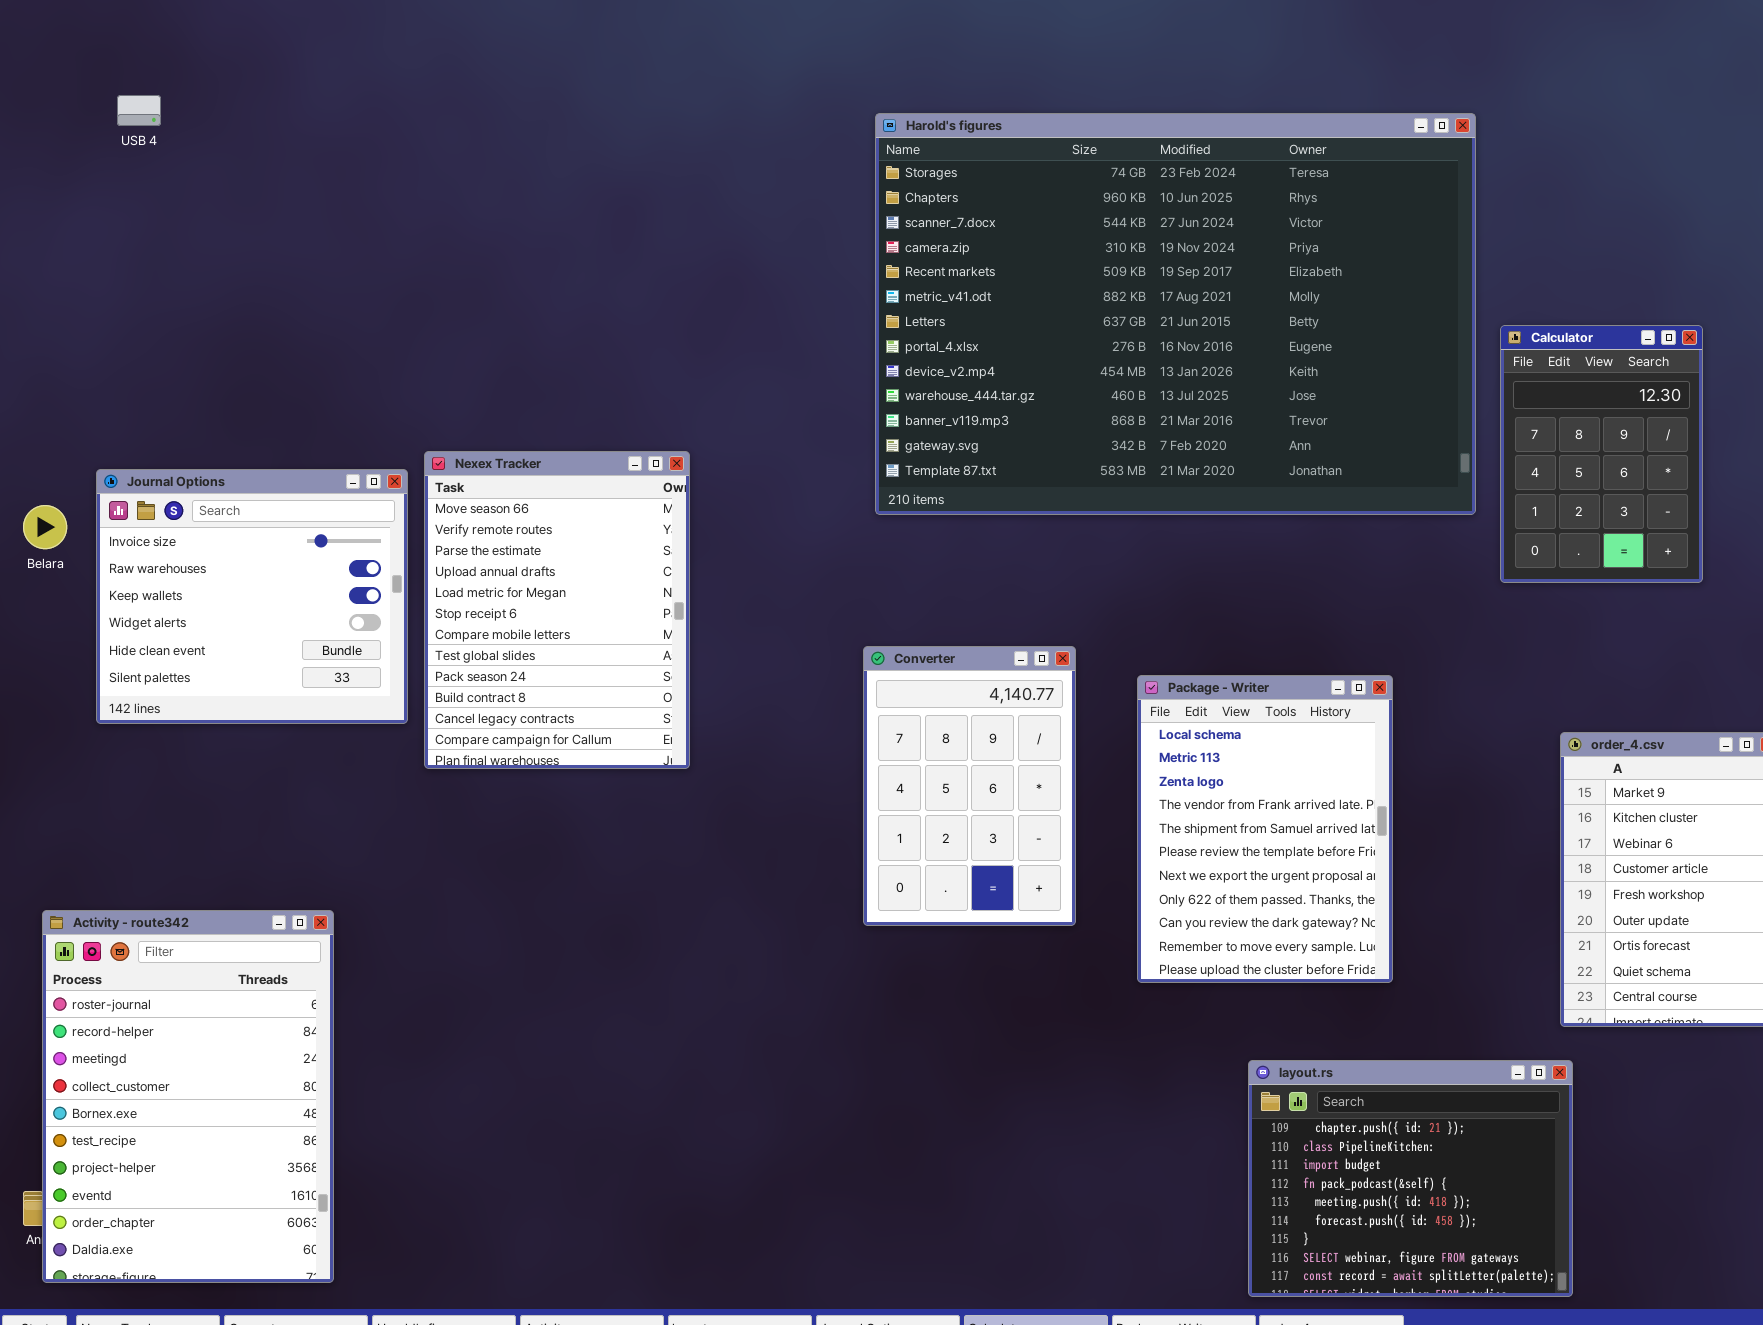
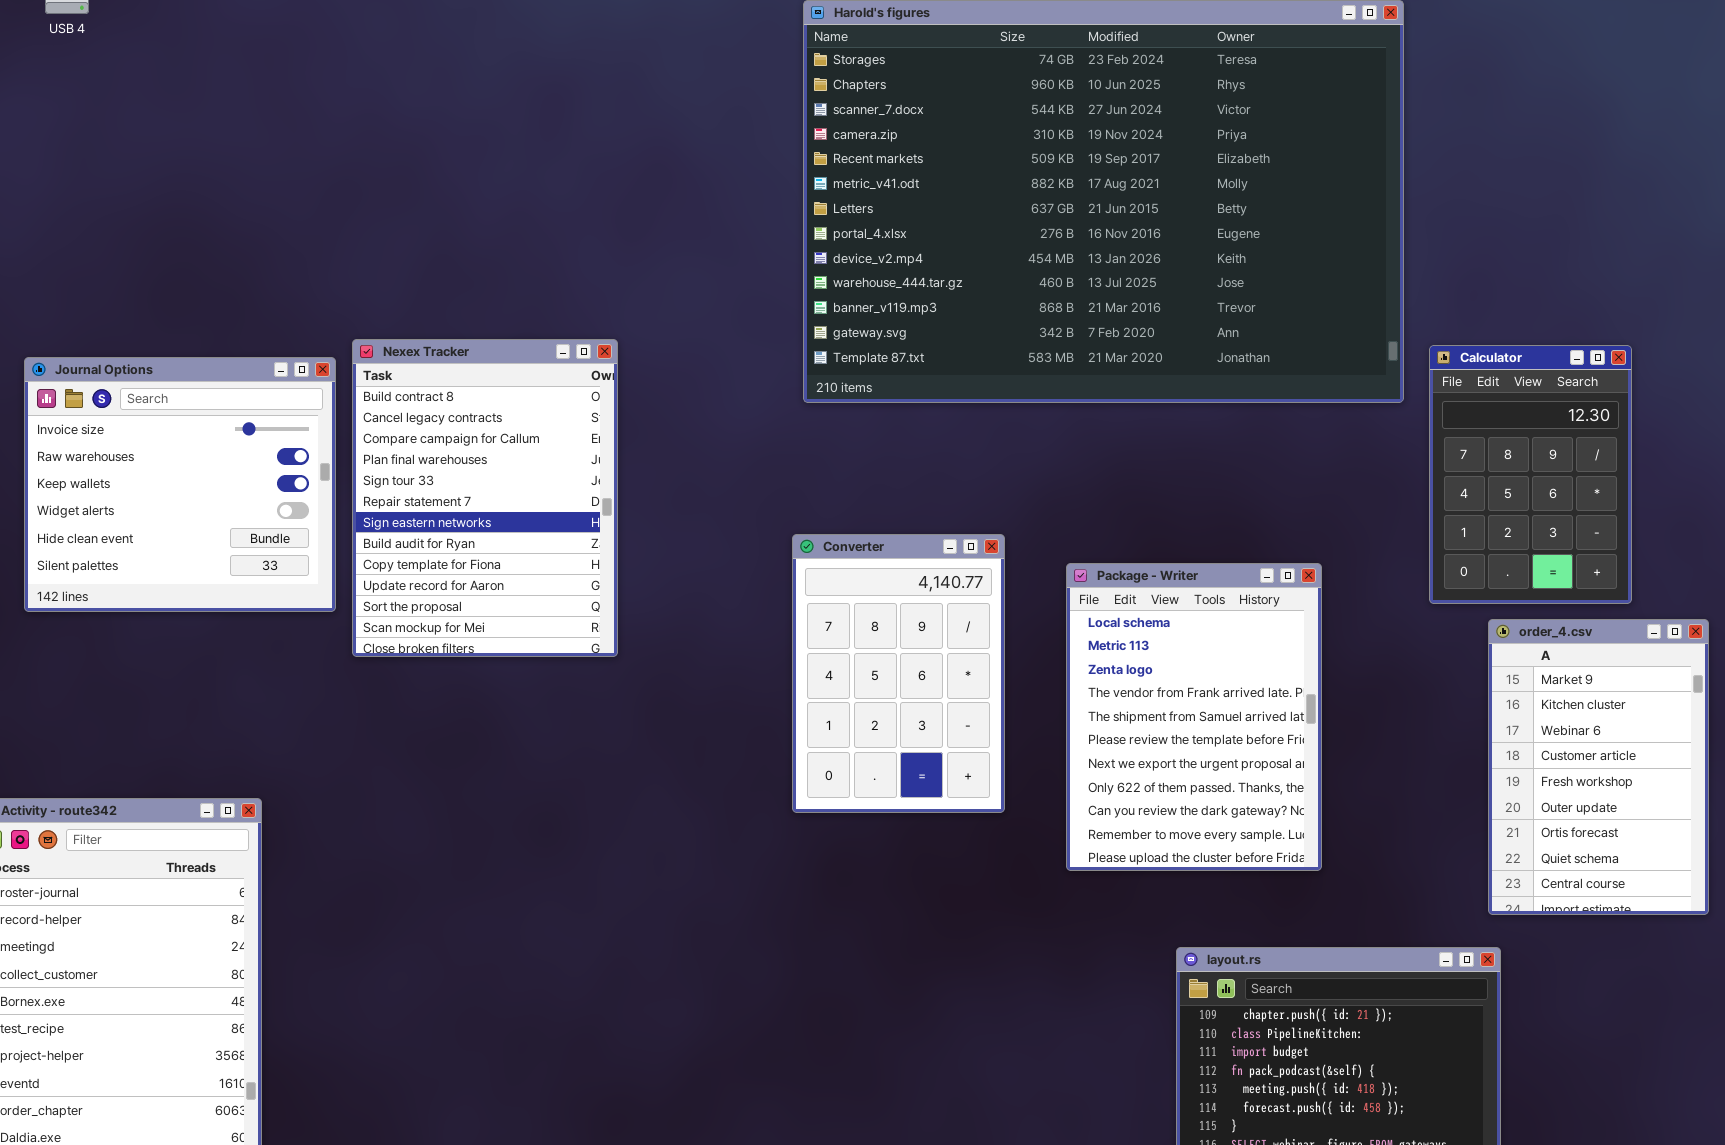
Calculator: [1500,325,1703,583] -> [1429,345,1632,604], moved
Nexex Tracker: [424,451,690,769] -> [352,339,618,657], scrolled down 9 rows

